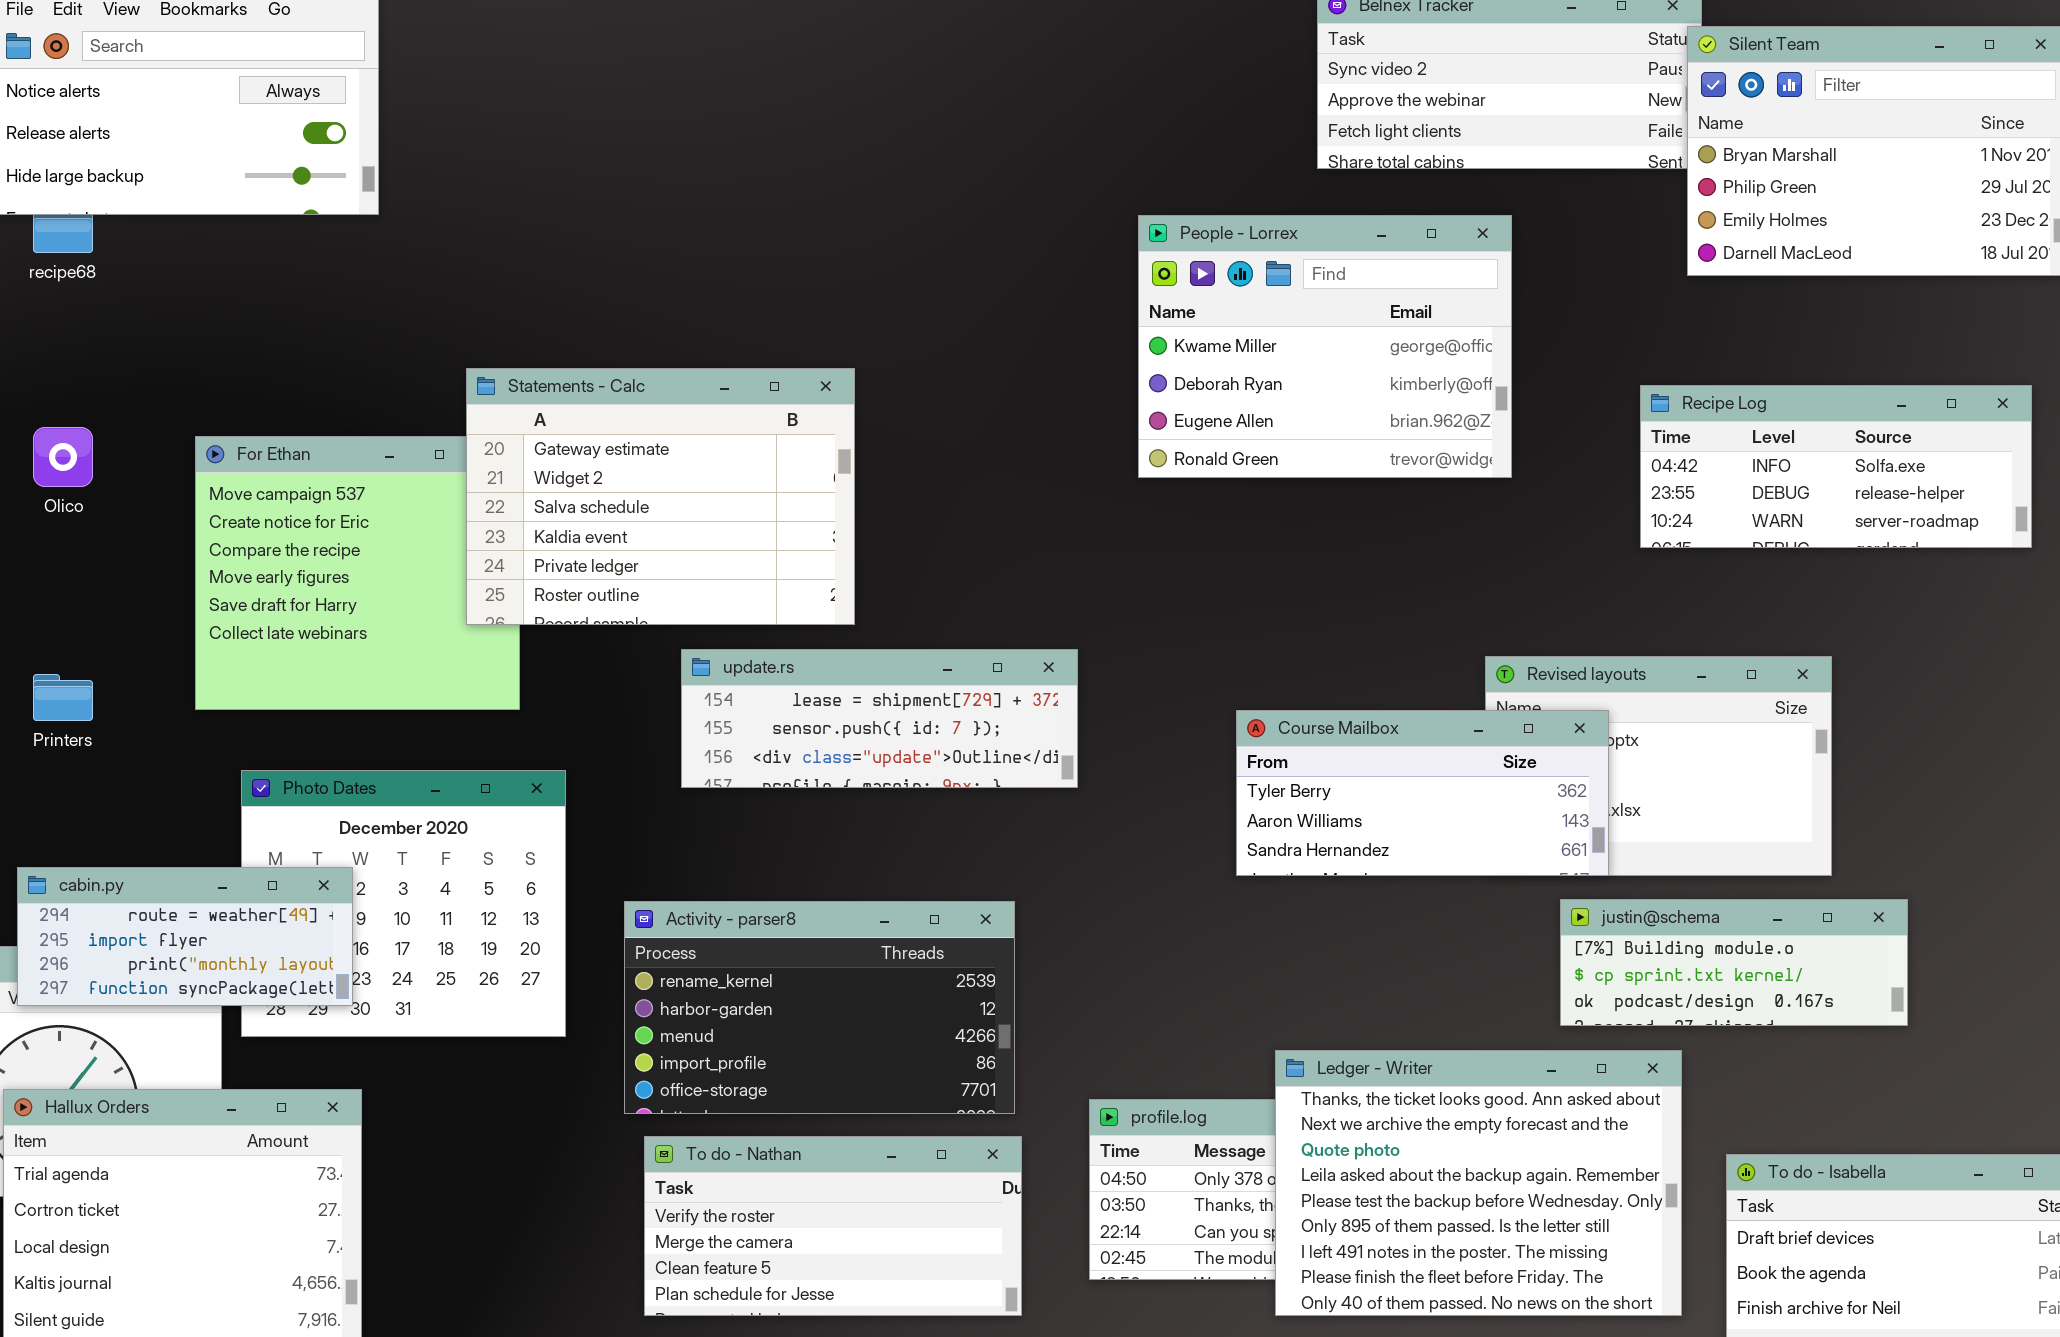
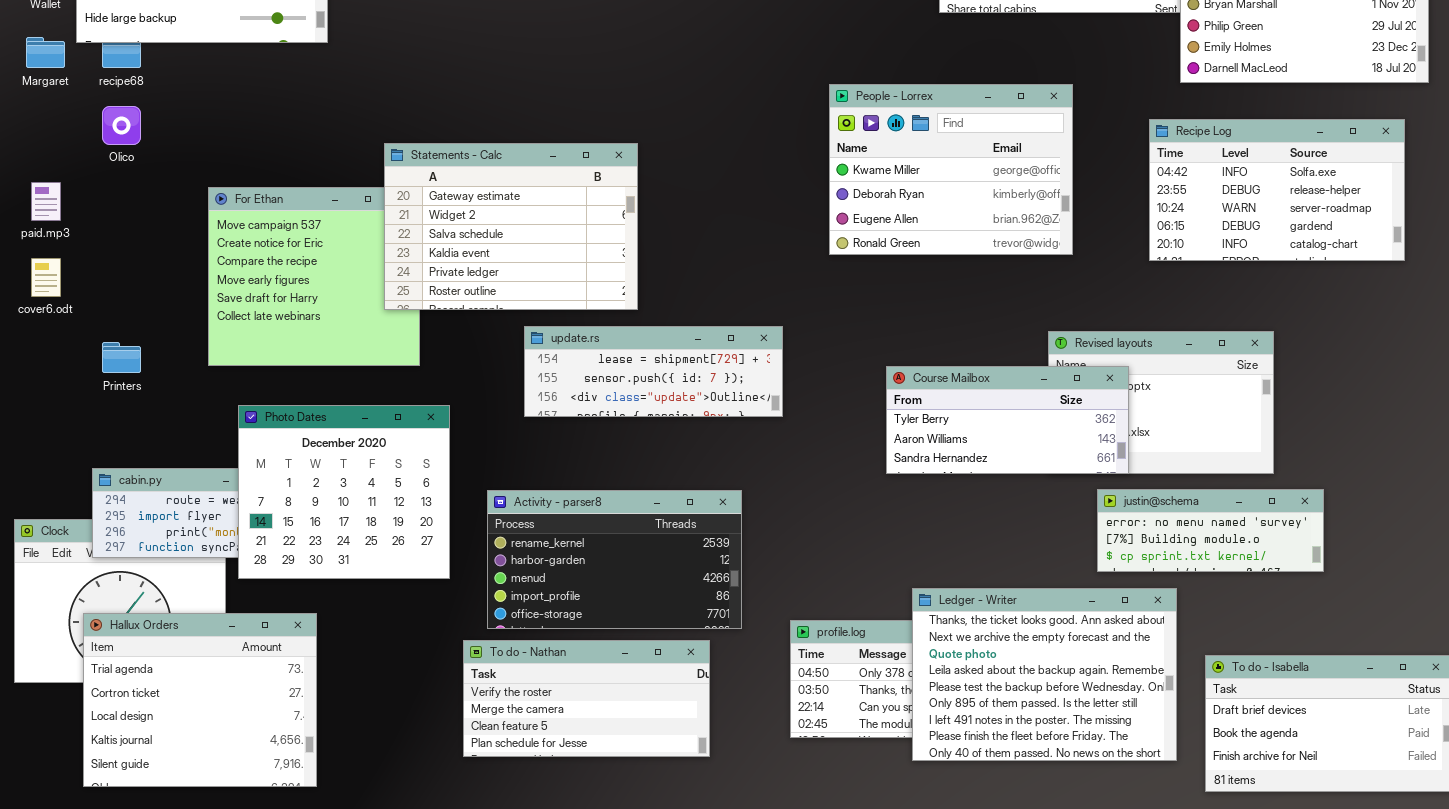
People - Lorrex: [1138,215,1512,478] -> [829,84,1073,255], moved
Recipe Log: [1640,385,2032,548] -> [1149,119,1405,261], resized
Olico: [33,427,93,487] -> [102,106,141,145], moved
Photo Dates: [241,770,566,1037] -> [238,405,450,579], raised
justin@schema: [1560,899,1908,1026] -> [1097,489,1324,572], scrolled up 1 row
To do - Nathan: [644,1136,1022,1316] -> [463,640,710,757], moved

